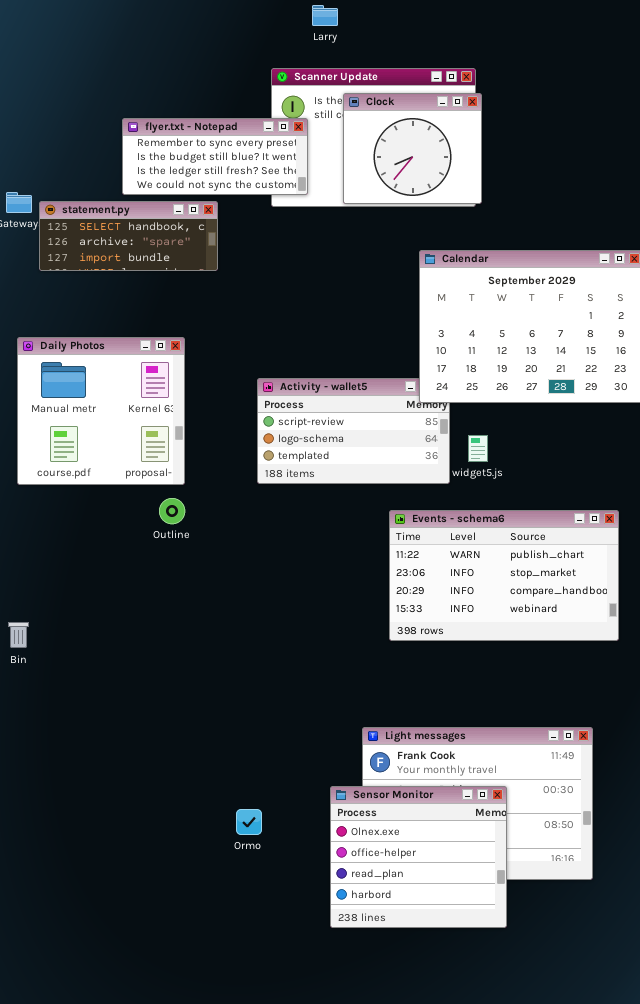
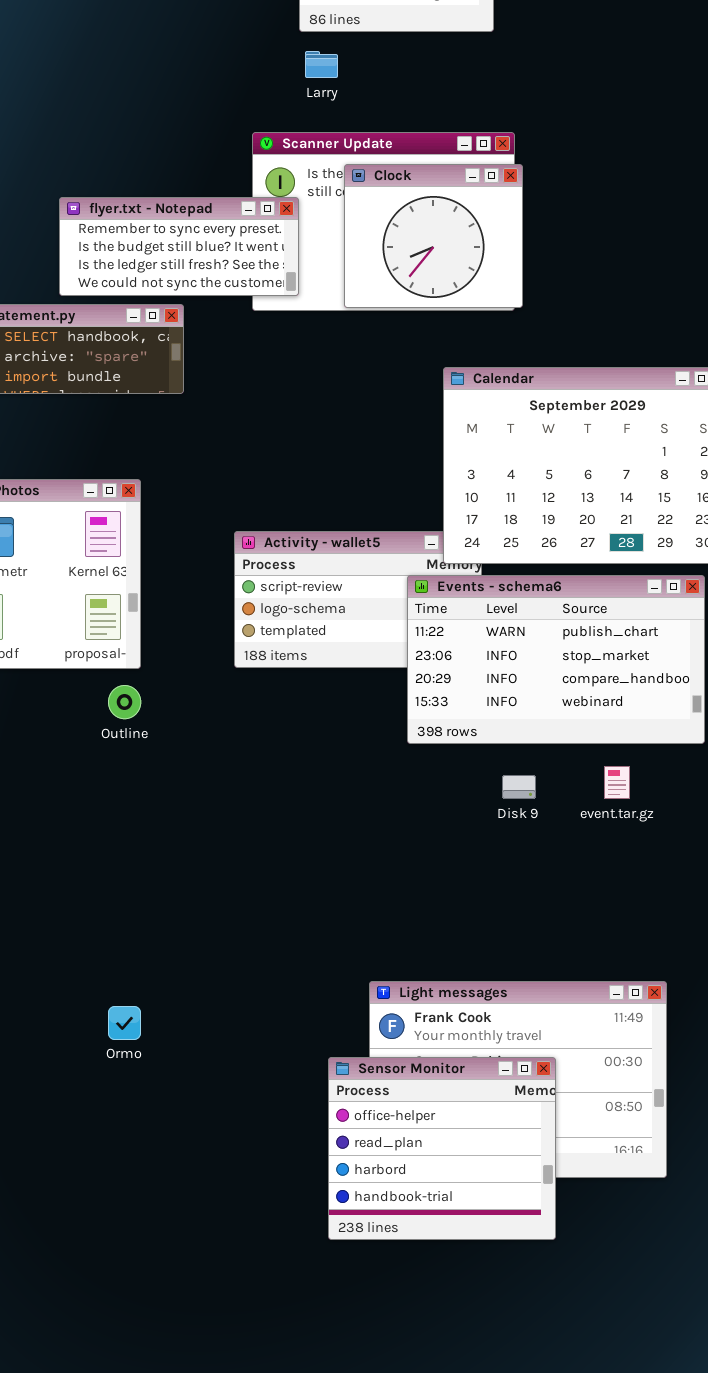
Events - schema6: [389,510,619,641] -> [407,575,705,744], moved
Sensor Monitor: [330,786,507,928] -> [328,1057,556,1240], scrolled down 1 row
Ormo: [236,809,262,835] -> [108,1006,141,1040], moved

